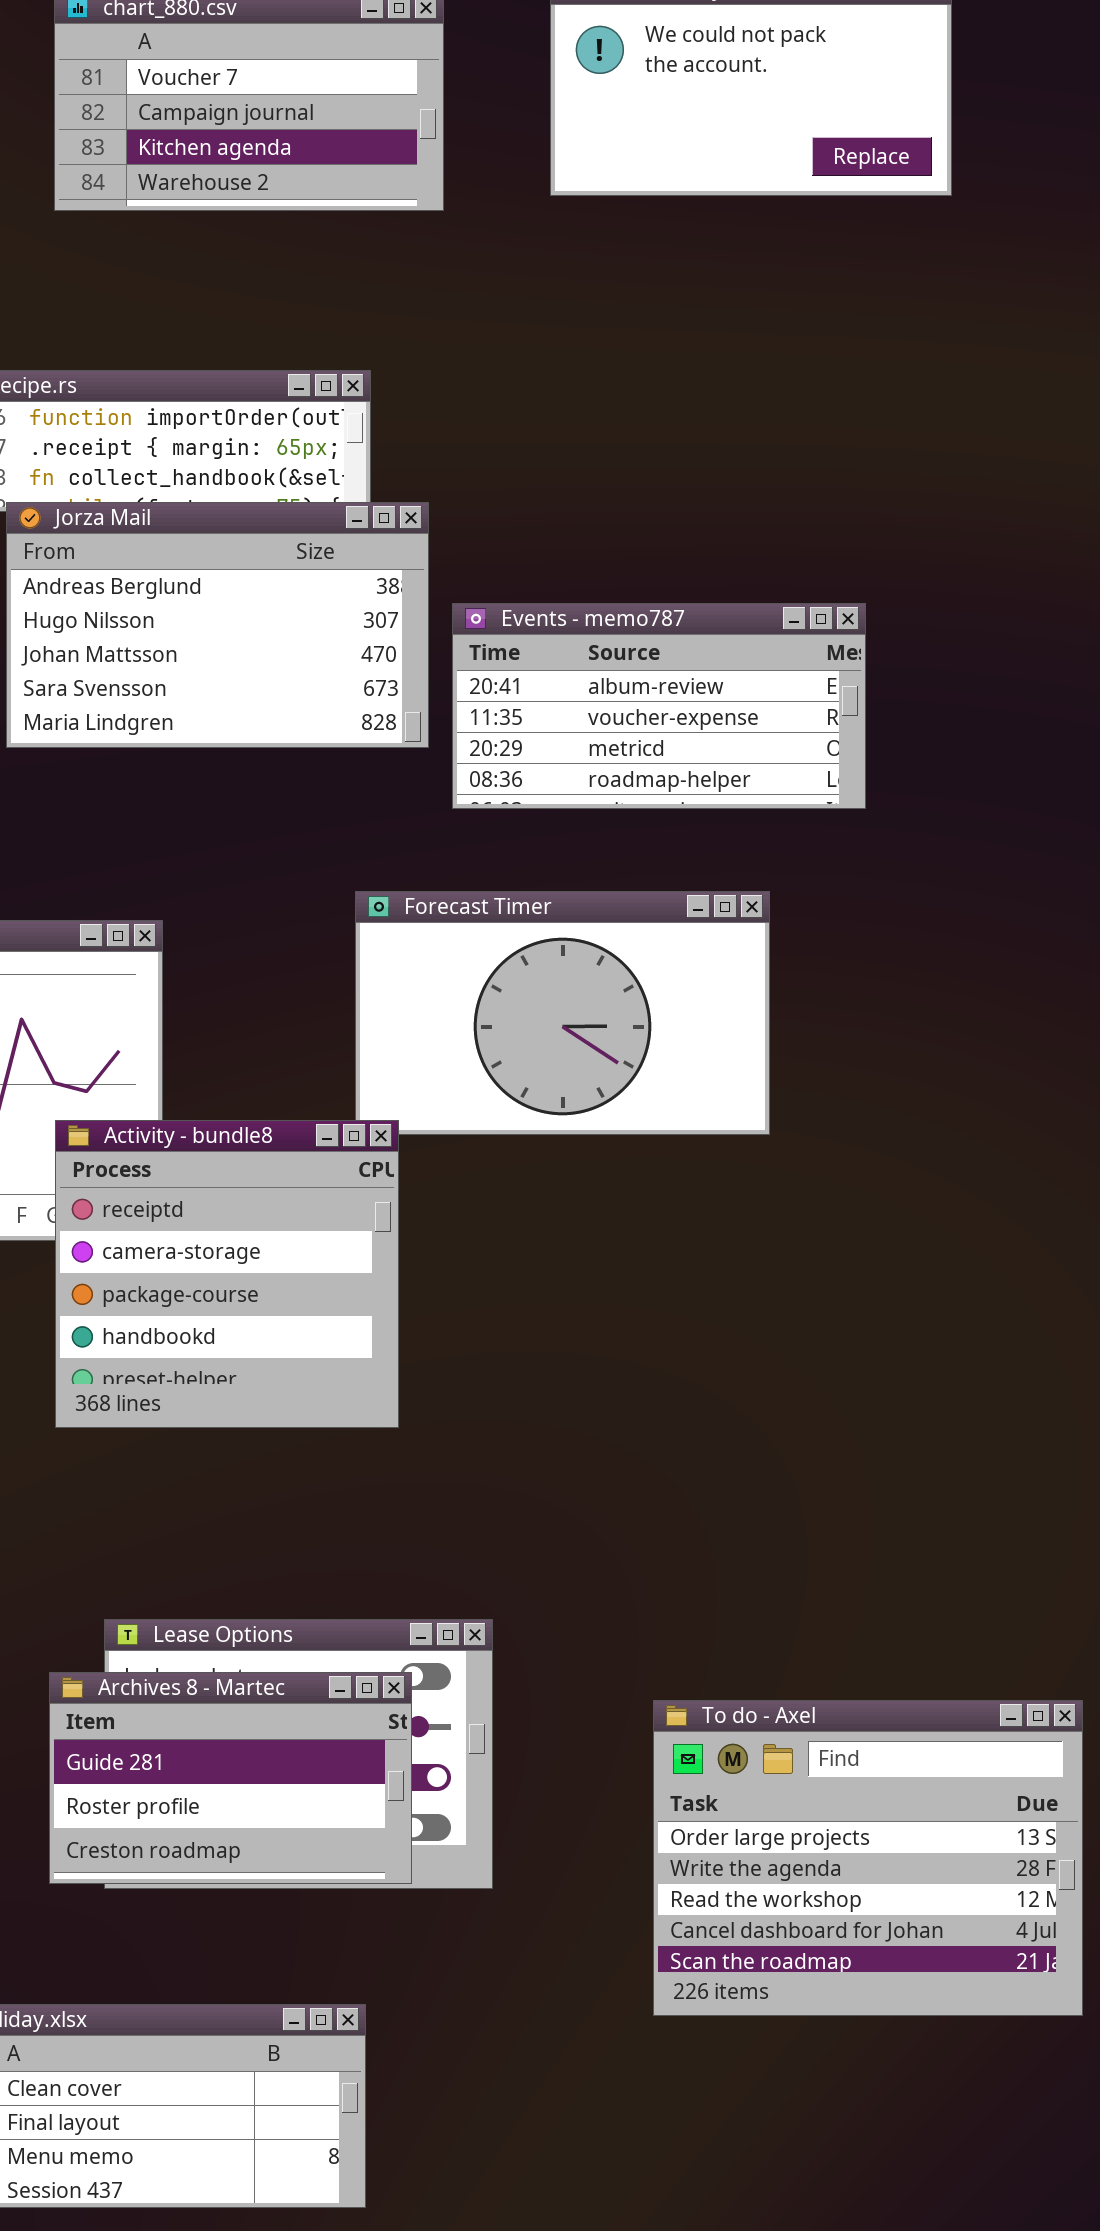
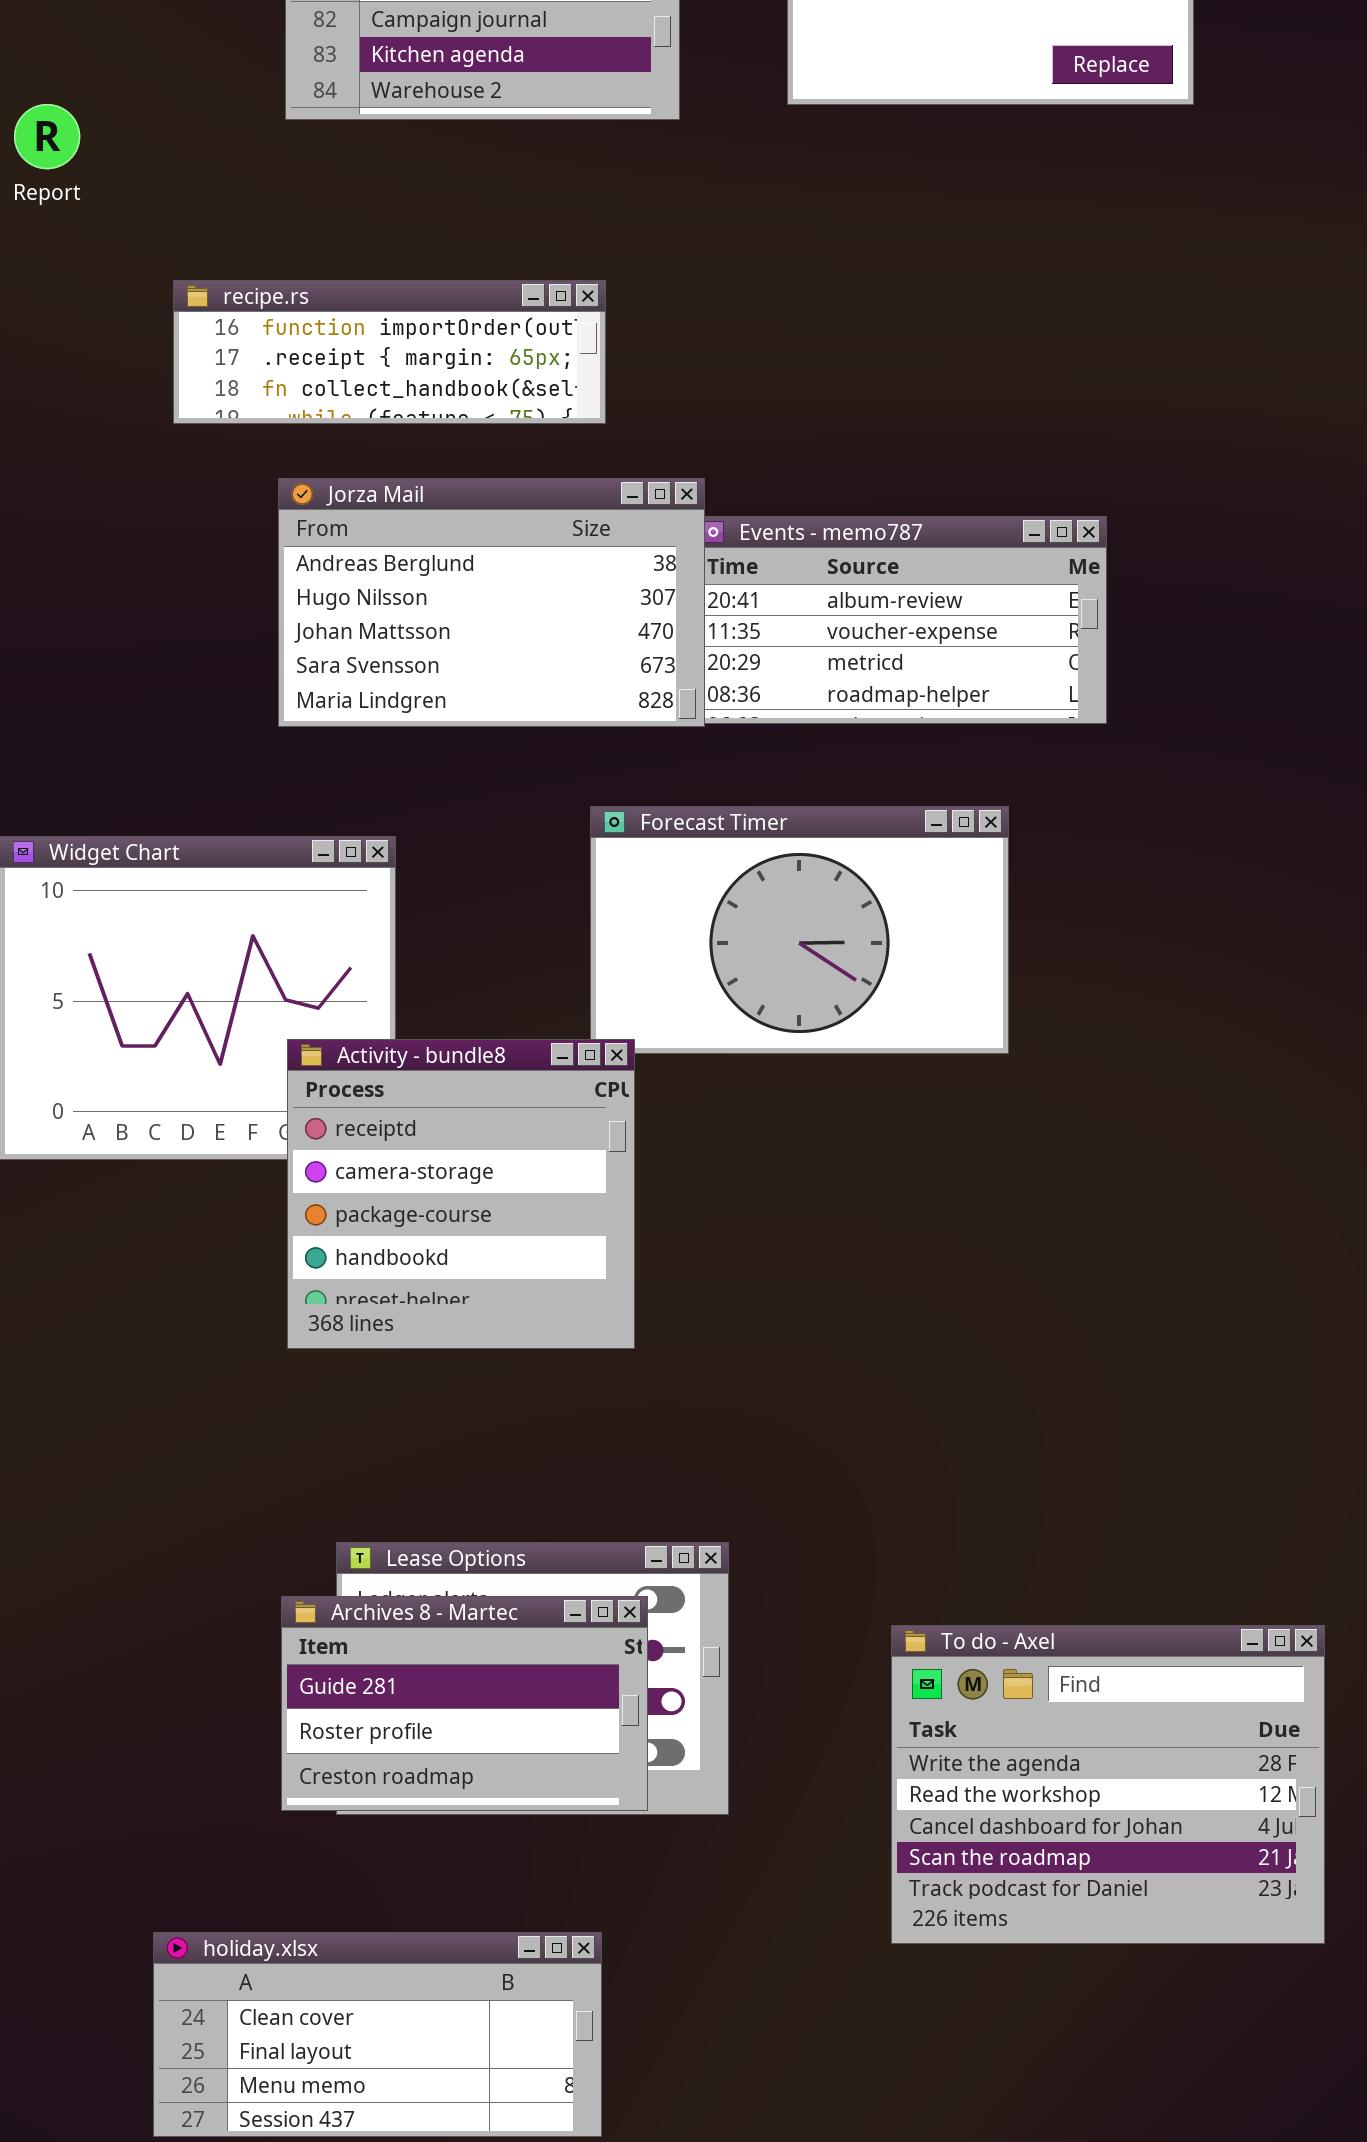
Jorza Mail: [6,502,429,748] -> [278,478,705,727], moved
To do - Axel: [653,1700,1083,2016] -> [891,1625,1325,1944], scrolled down 1 row

